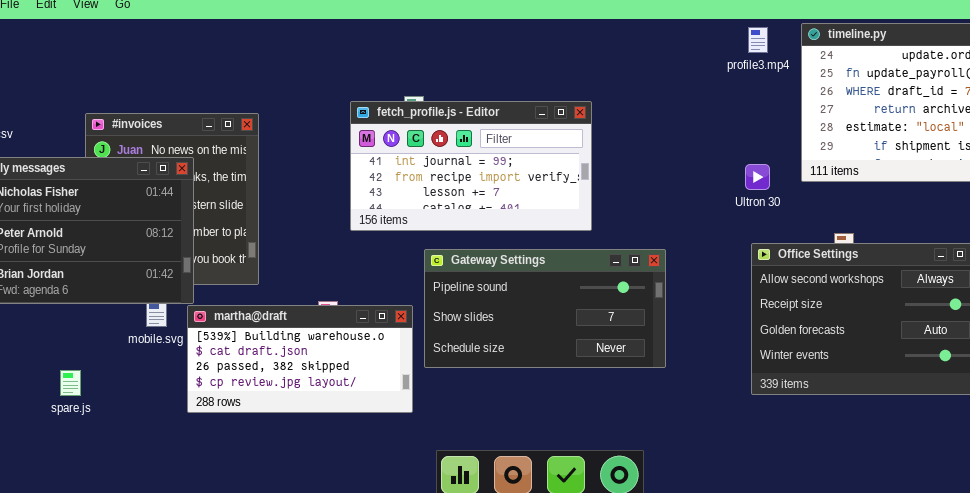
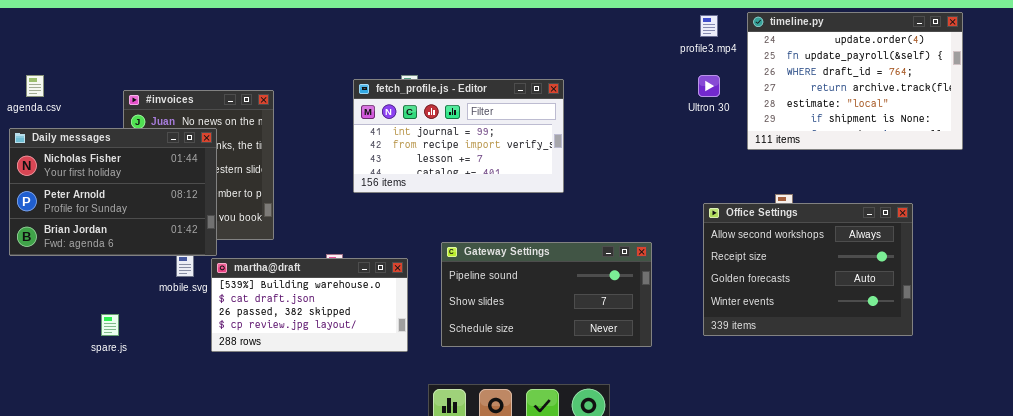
Ultron 30: [745,164,770,190] -> [698,75,720,97], moved
Gateway Settings: [424,249,666,368] -> [441,242,652,347], moved

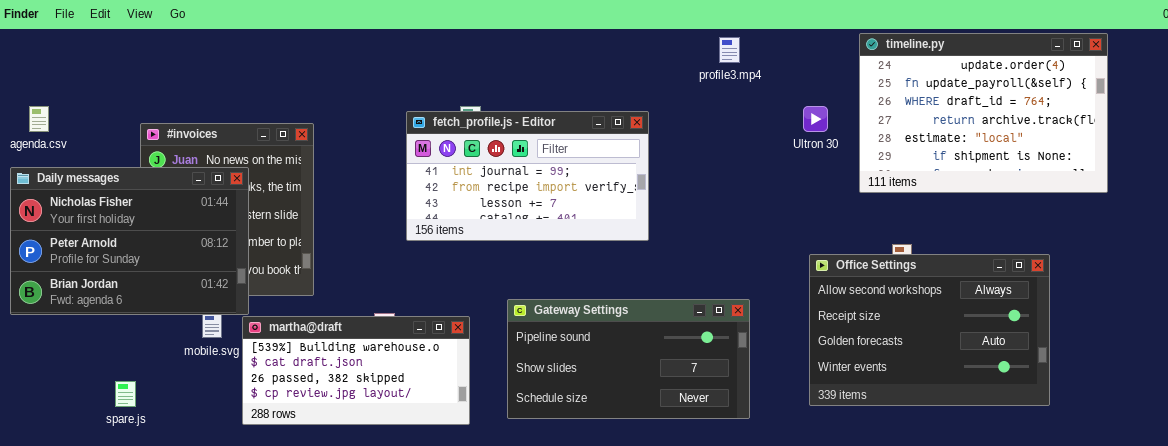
profile3.mp4: [700,15,718,37] -> [719,37,740,63], moved

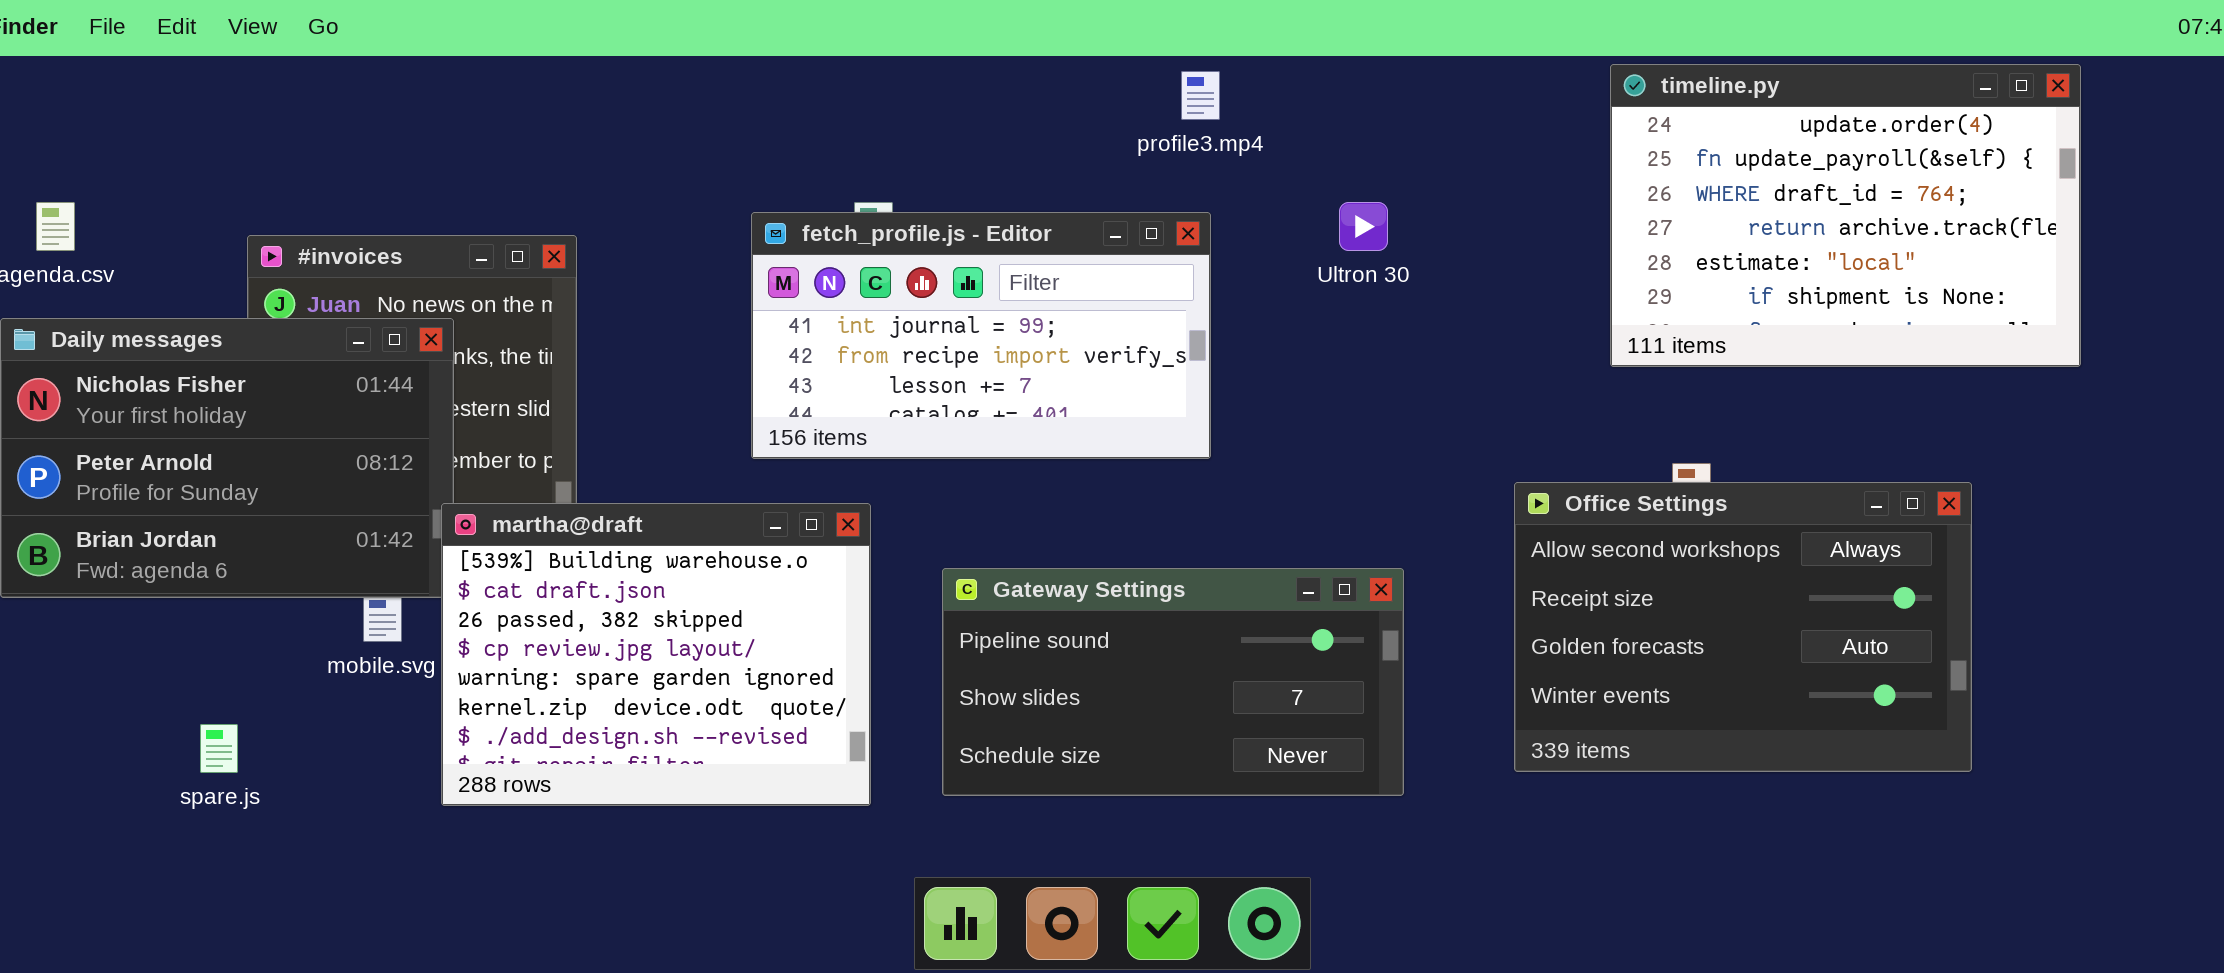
profile3.mp4: [719,37,740,63] -> [1181,71,1220,120], moved
Ultron 30: [803,106,828,132] -> [1339,202,1388,251], moved
martha@draft: [242,316,470,425] -> [441,503,871,806], resized

